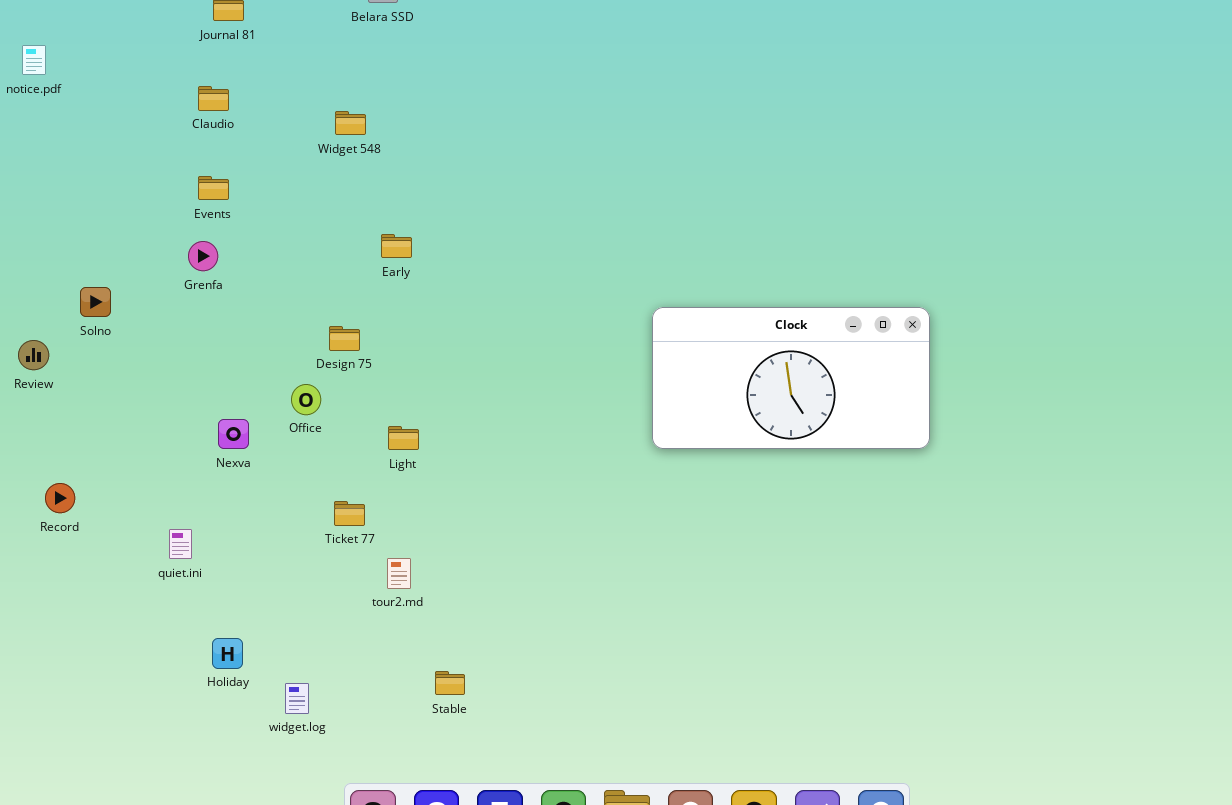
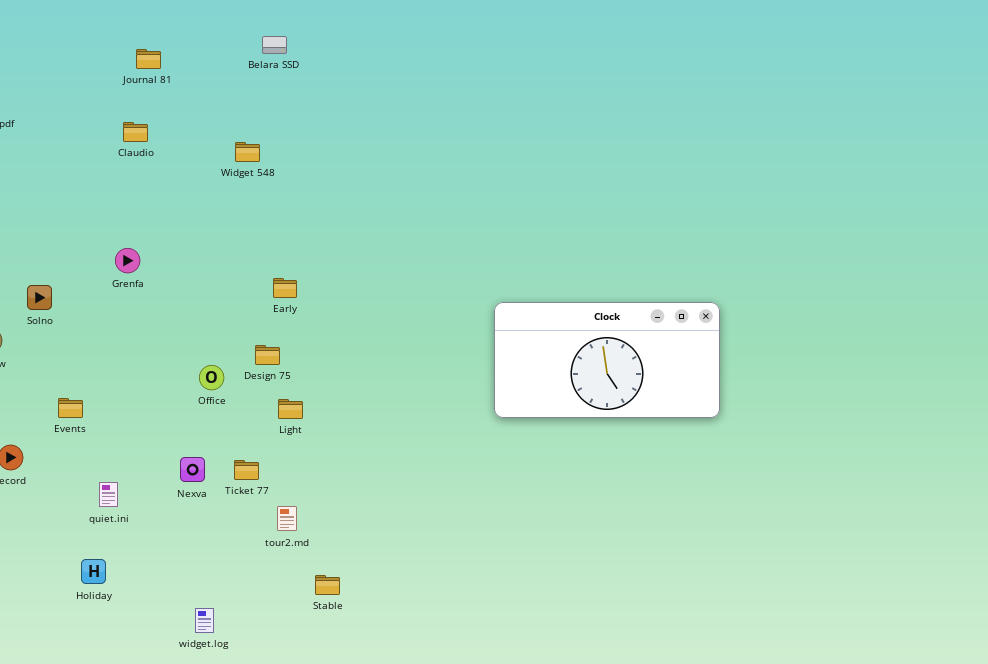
Events: [198,176,229,200] -> [58,398,83,418], moved
Early: [381,234,412,258] -> [273,278,297,298], moved
Design 75: [329,326,360,351] -> [255,345,280,365], moved
Nexva: [218,419,249,449] -> [180,457,205,482], moved
Holiday: [212,638,243,669] -> [81,559,106,584], moved
Stable: [435,671,465,695] -> [315,575,340,595], moved

